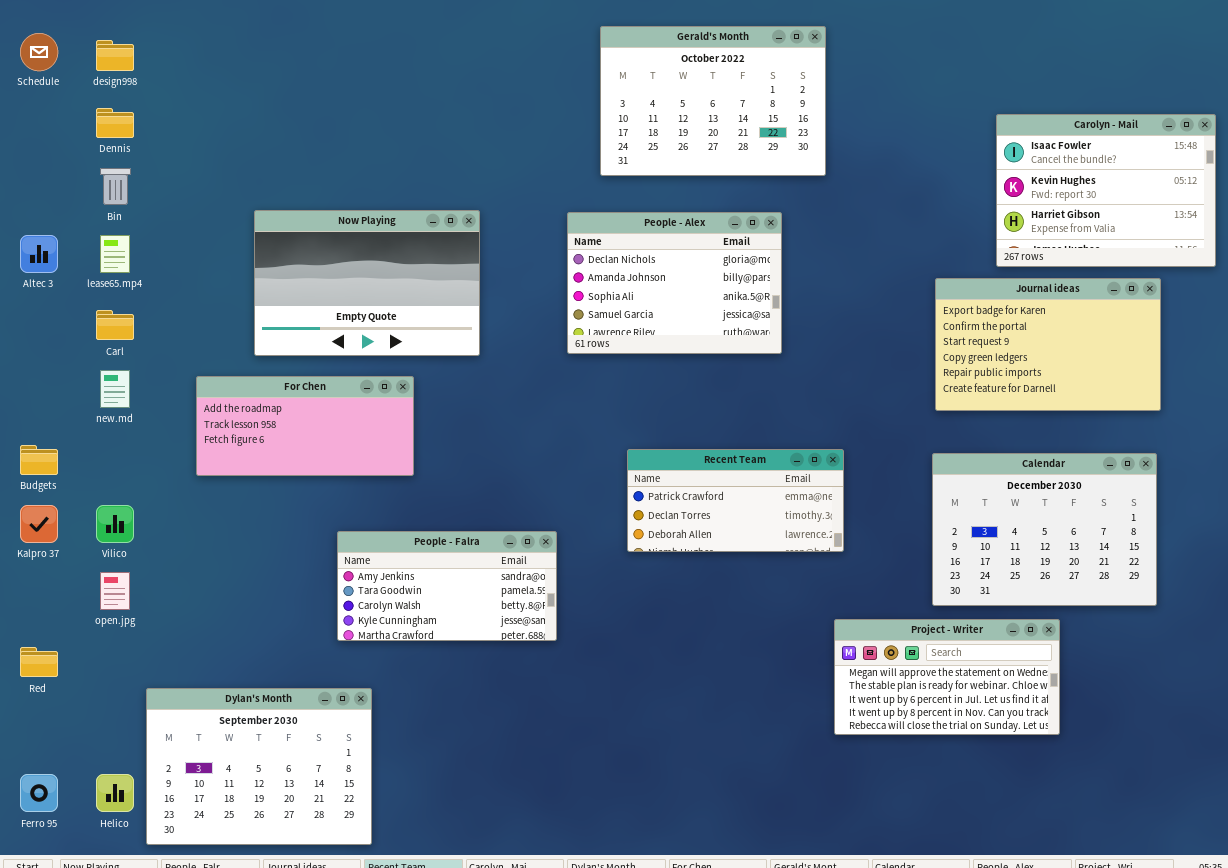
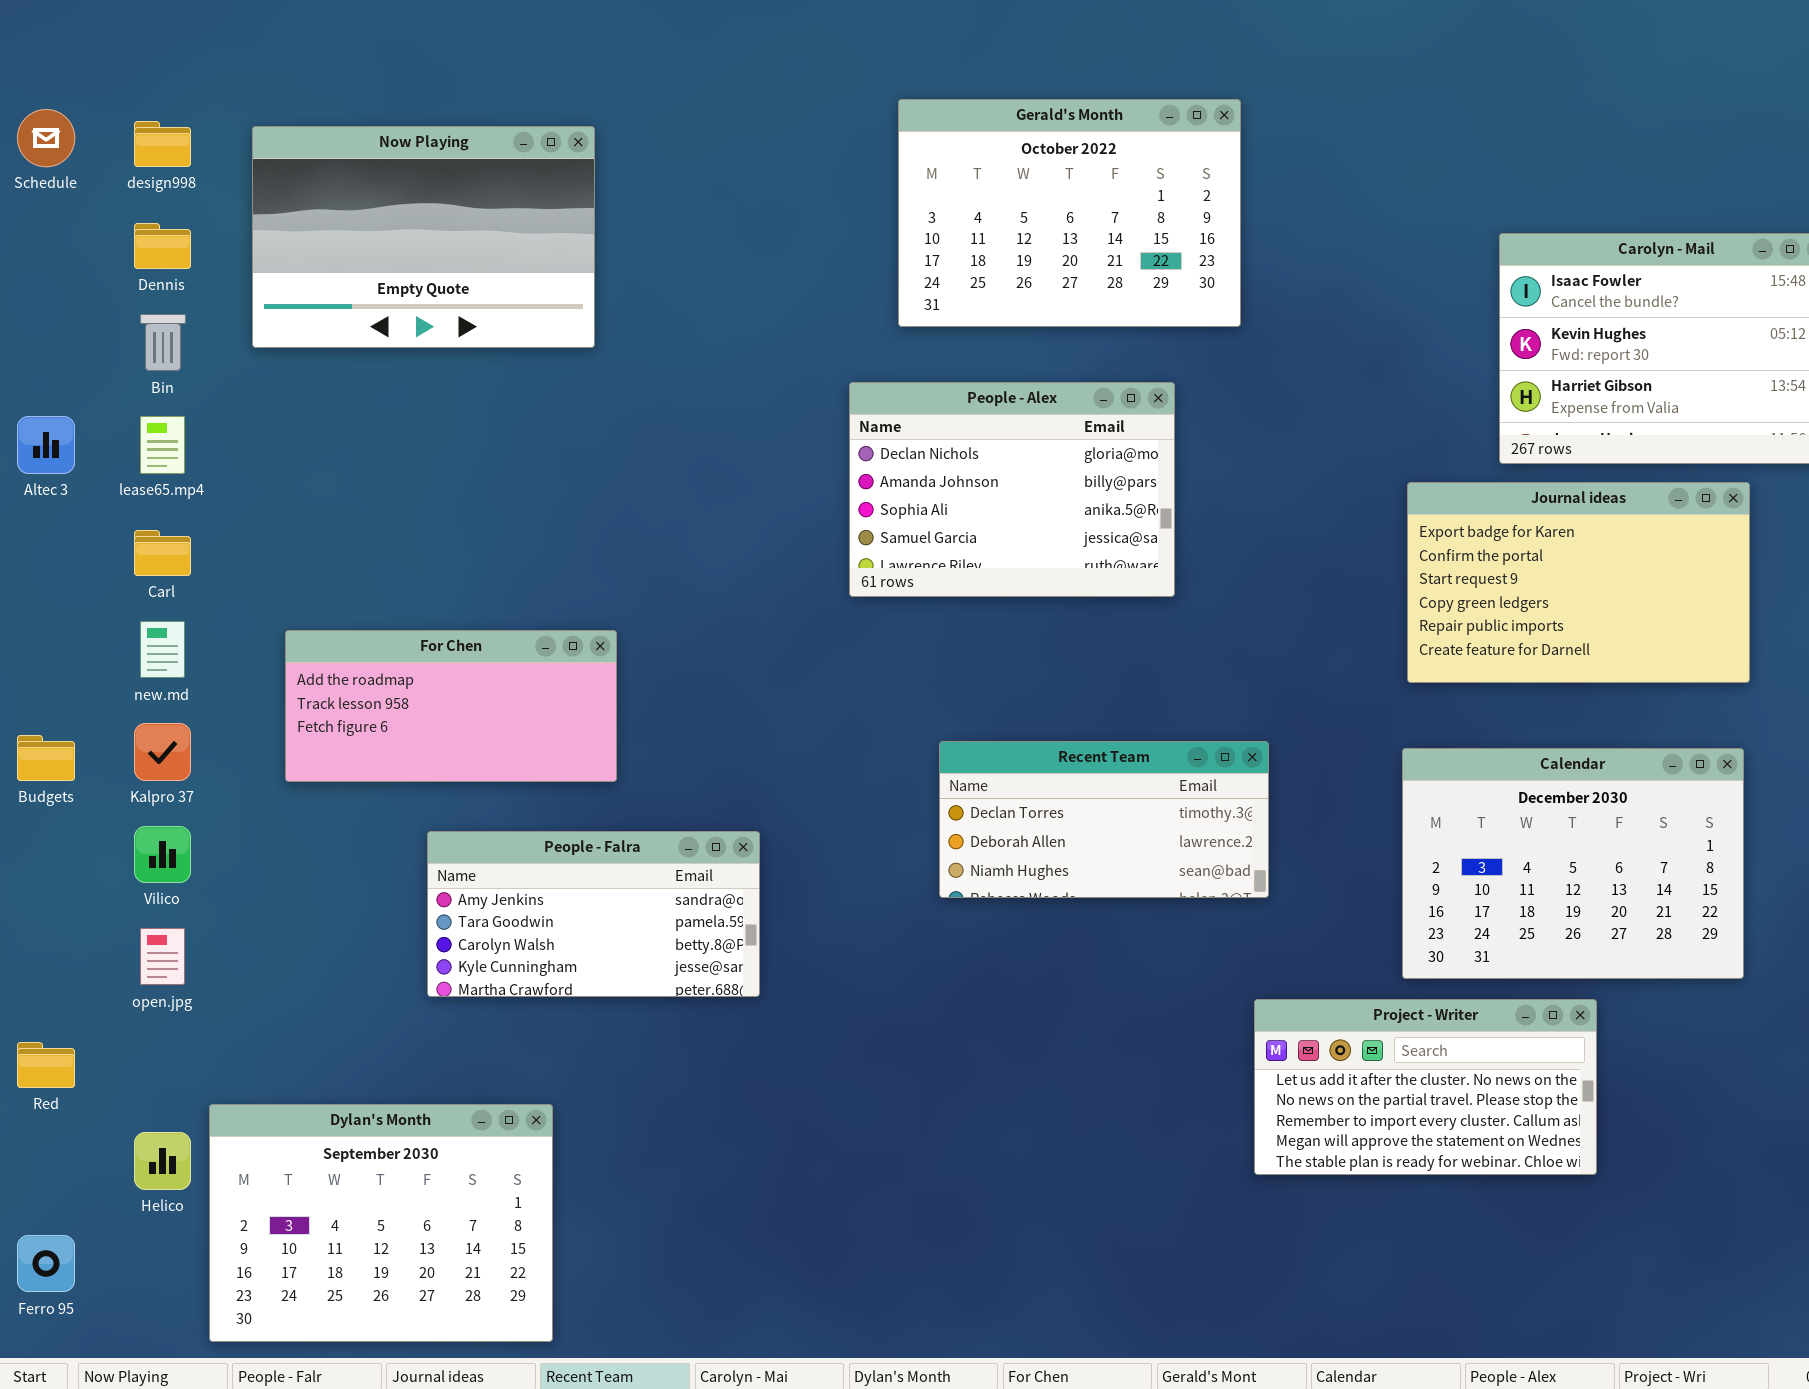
Now Playing: [254,210,480,356] -> [252,126,595,348], moved
Recent Team: [627,449,844,552] -> [939,741,1269,898], scrolled down 1 row
Kalpro 37: [20,505,58,543] -> [134,723,191,781], moved
People - Falra: [337,531,557,641] -> [427,831,760,997], moved
Project - Writer: [834,619,1060,735] -> [1254,999,1597,1175], scrolled up 3 rows
Helico: [96,774,134,812] -> [134,1132,191,1190], moved

